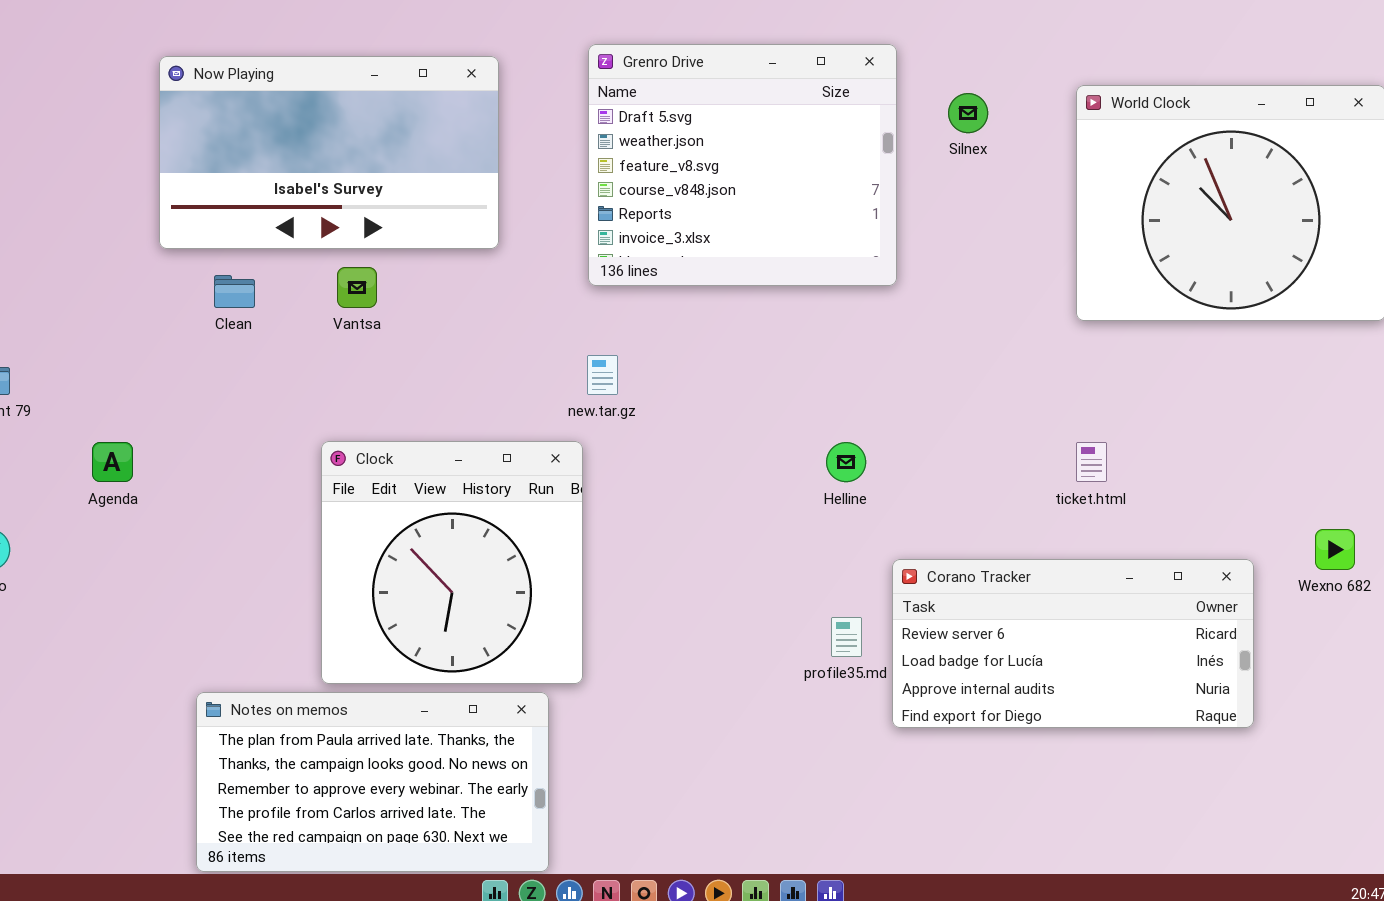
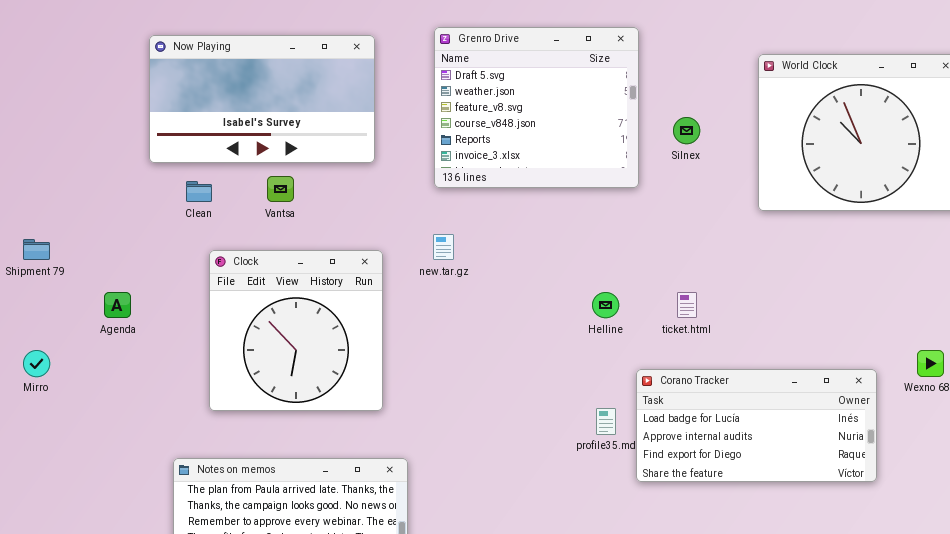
Silnex: [948,93,988,133] -> [673,117,700,144], moved
Clock: [321,441,583,684] -> [209,250,383,411], moved
ticket.html: [1076,442,1107,482] -> [677,292,697,318], moved
Corano Tracker: [892,559,1254,728] -> [636,369,877,482], scrolled down 1 row

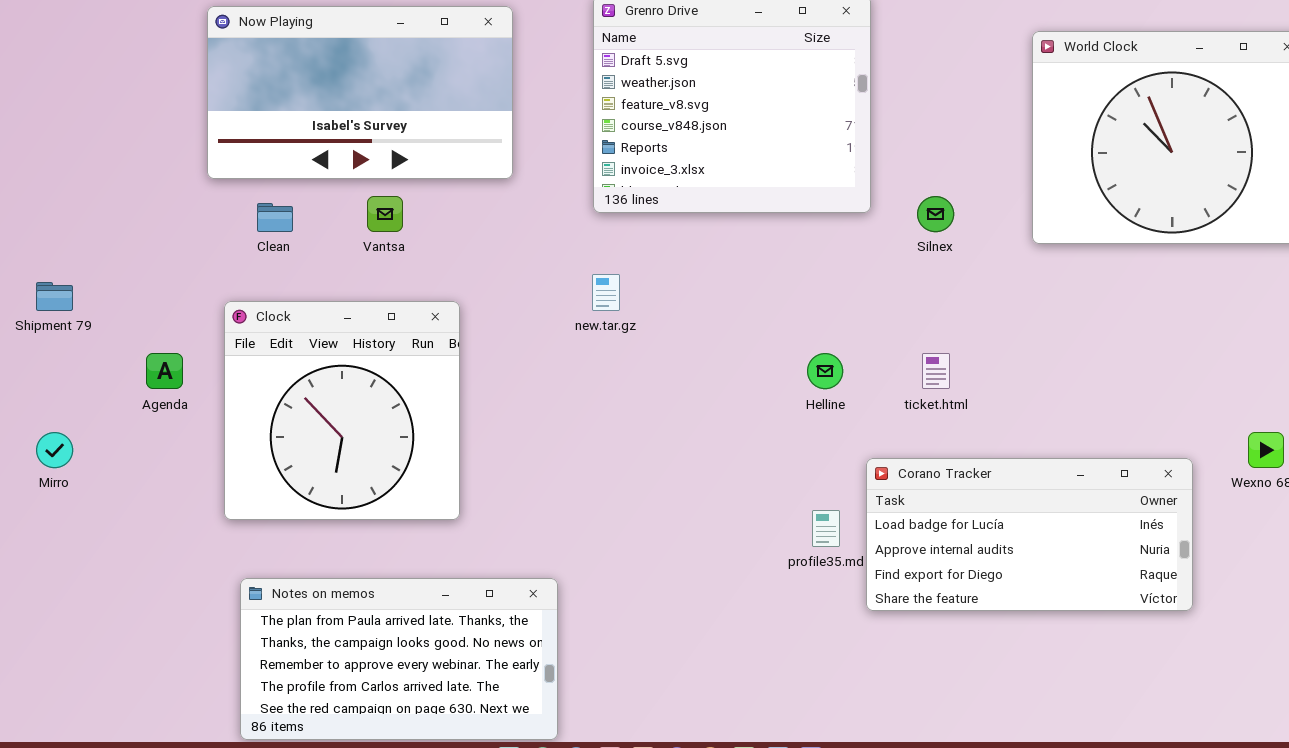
Silnex: [673,117,700,144] -> [917,196,954,232], moved
Clock: [209,250,383,411] -> [224,301,460,520], moved

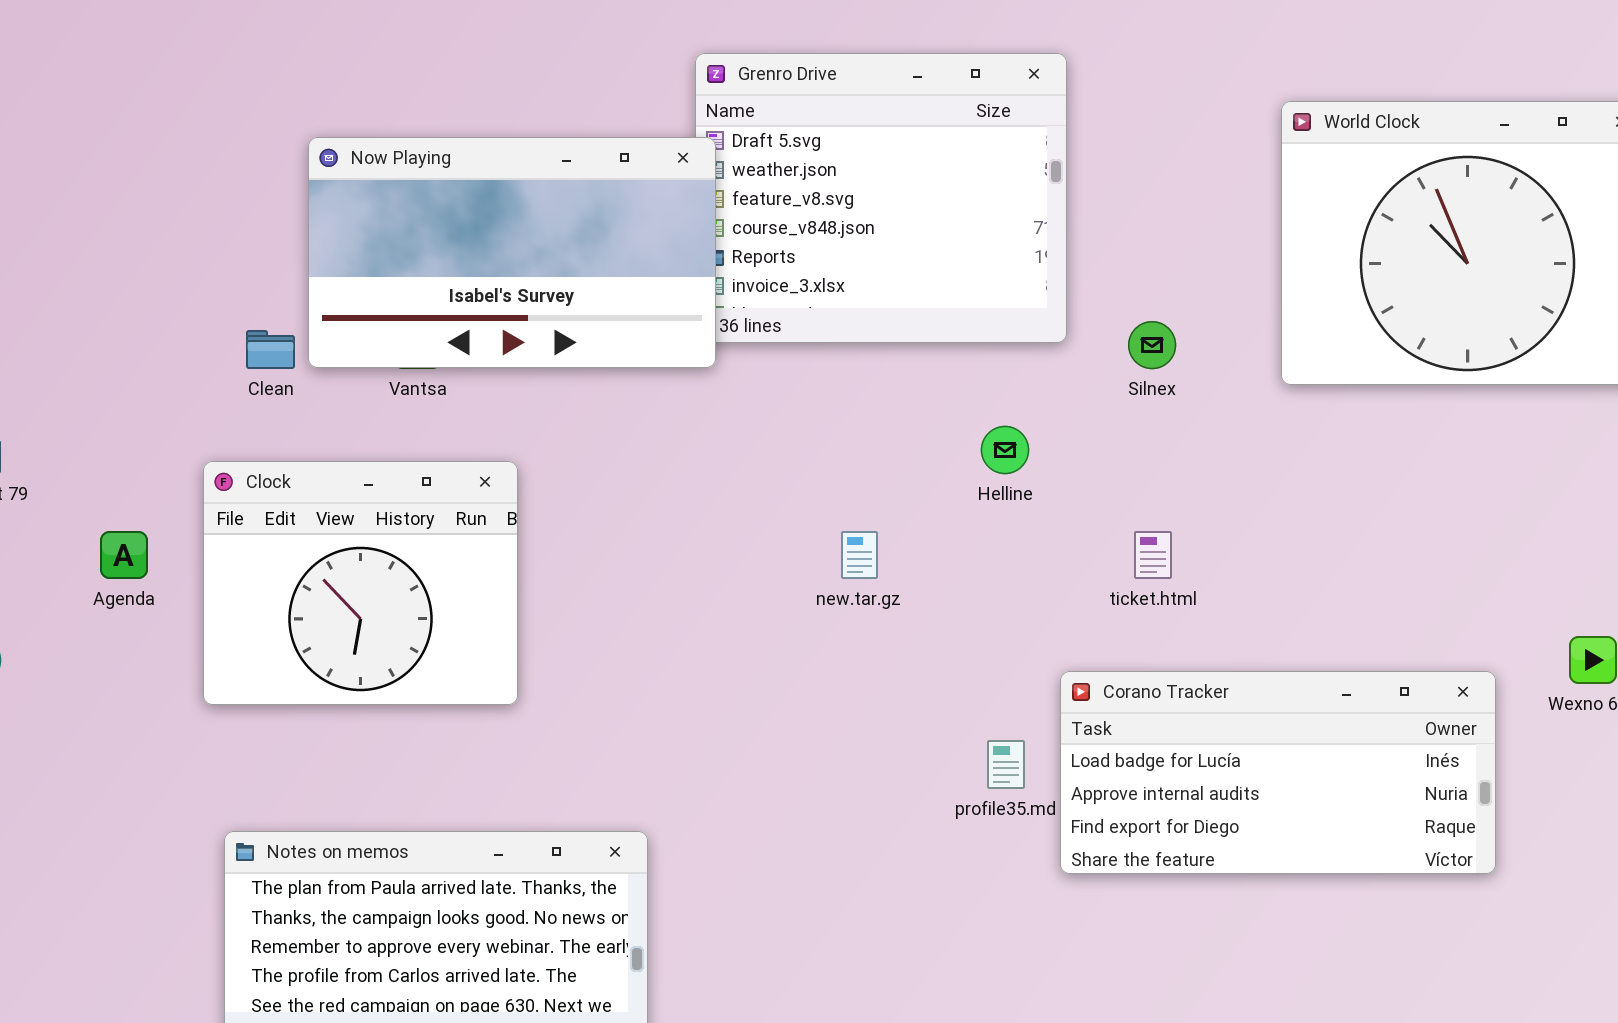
Now Playing: [207,6,513,179] -> [308,137,716,368], moved
new.tar.gz: [592,274,620,311] -> [841,531,878,579], moved
Clock: [224,301,460,520] -> [203,461,518,705], resized
Helline: [807,353,843,389] -> [981,426,1029,474], moved

